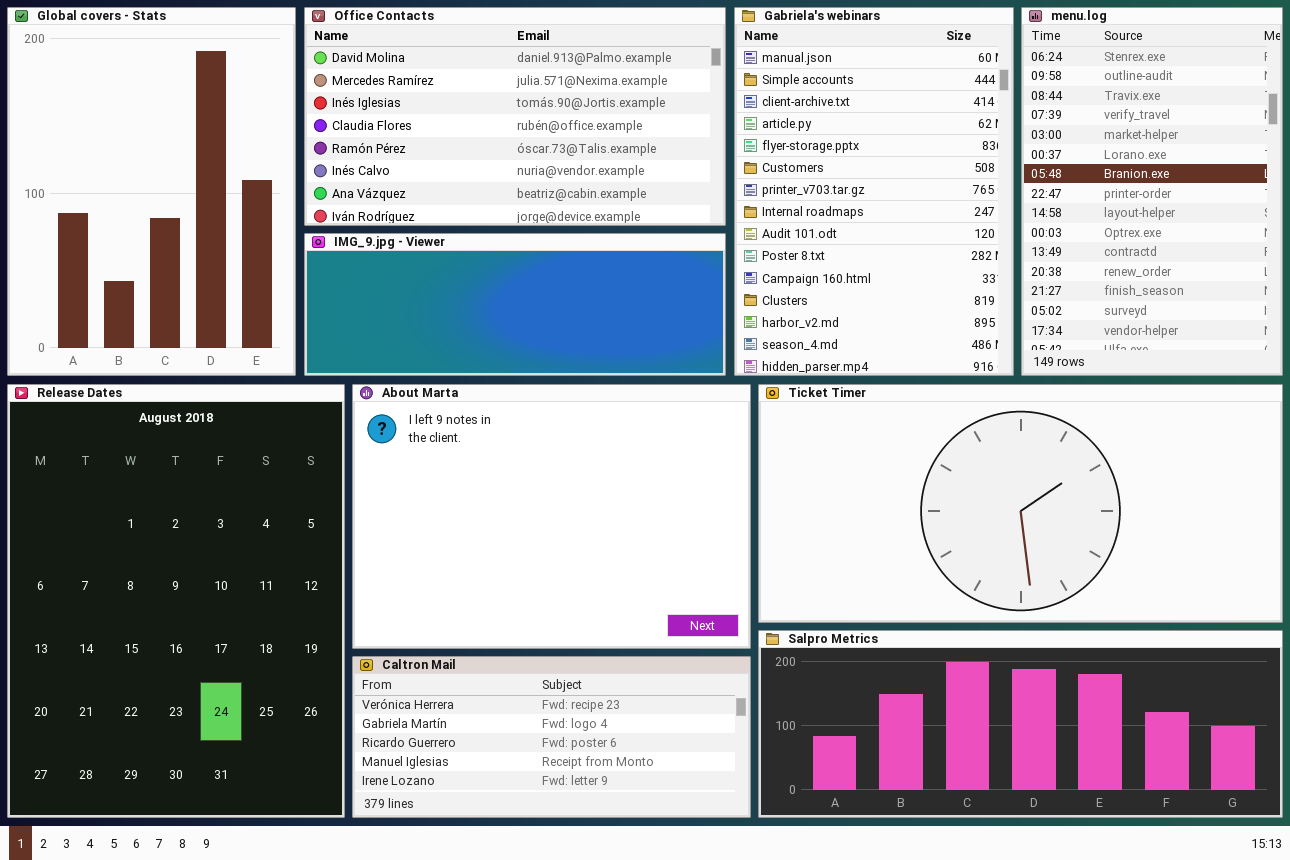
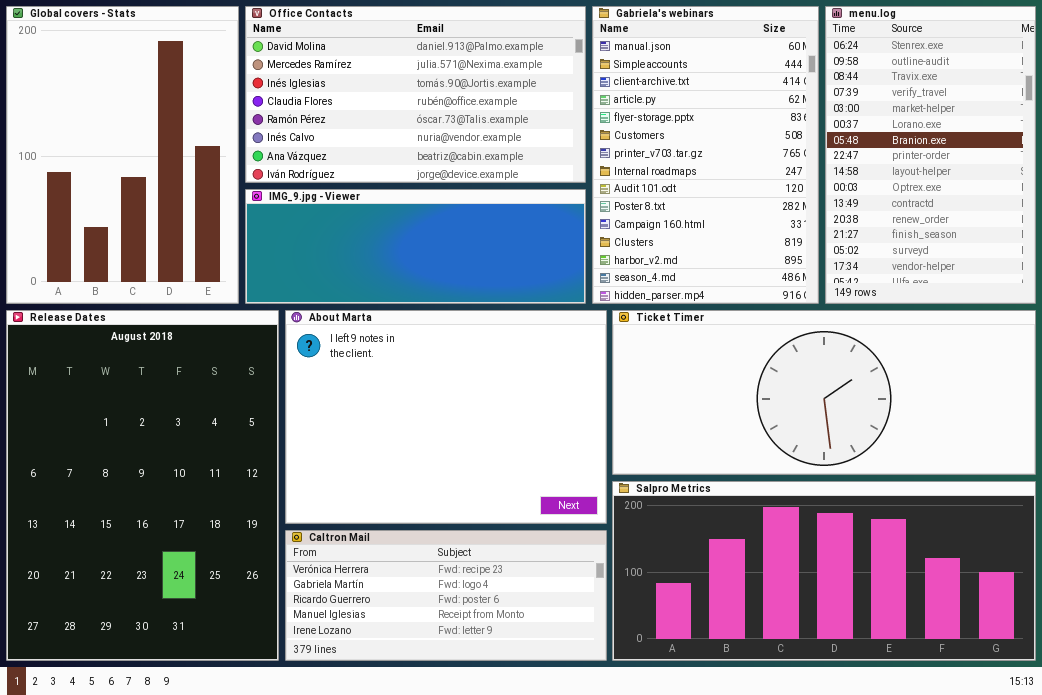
Ticket Timer: [758,384,1283,623] -> [612,310,1036,475], resized
Salpro Metrics: [758,630,1283,818] -> [612,481,1036,661], resized

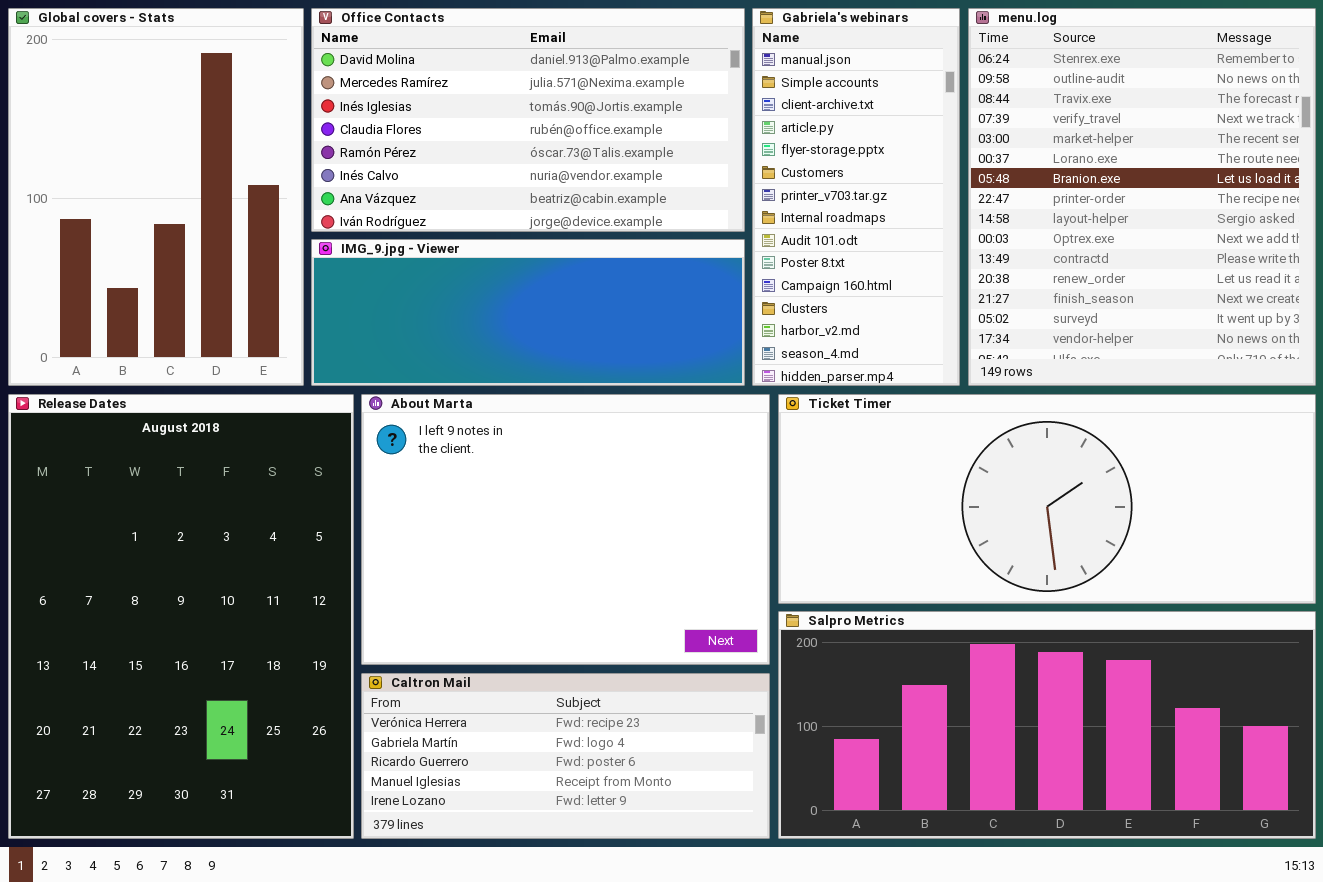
Gabriela's webinars: [592,6,819,304] -> [752,8,960,386], resized
menu.log: [825,6,1036,304] -> [968,8,1316,386], resized

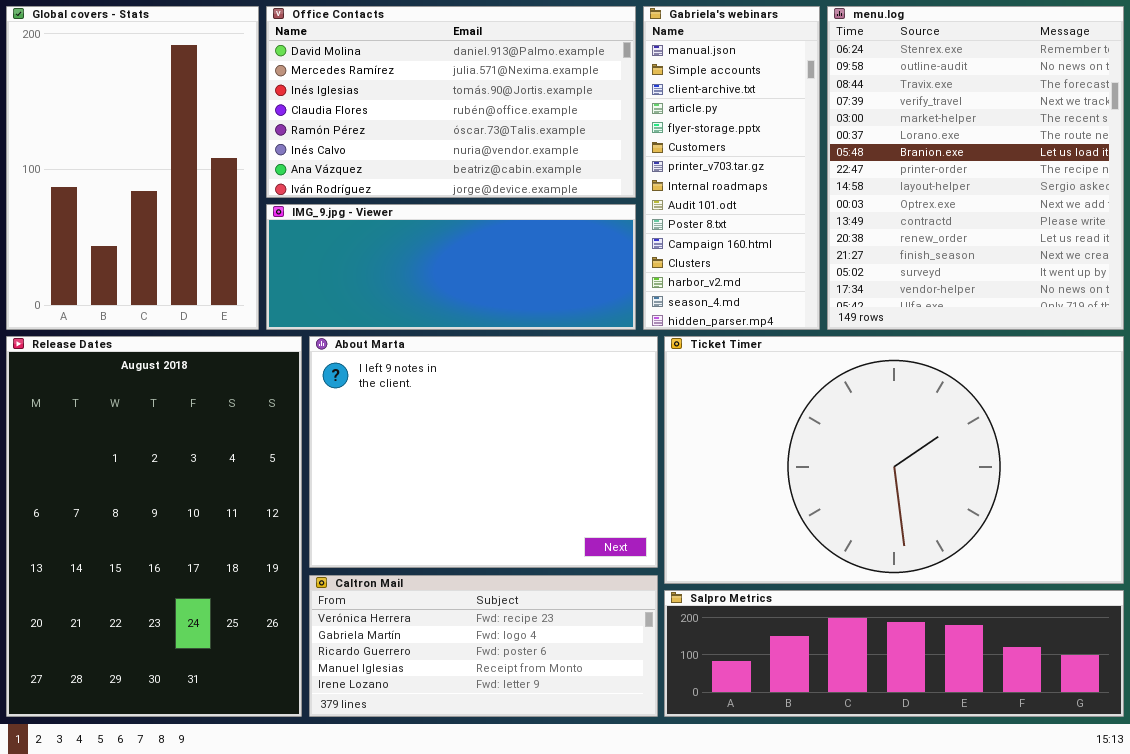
Ticket Timer: [778,394,1316,604] -> [664,336,1124,584], resized
Salpro Metrics: [778,611,1316,839] -> [664,590,1124,717], resized

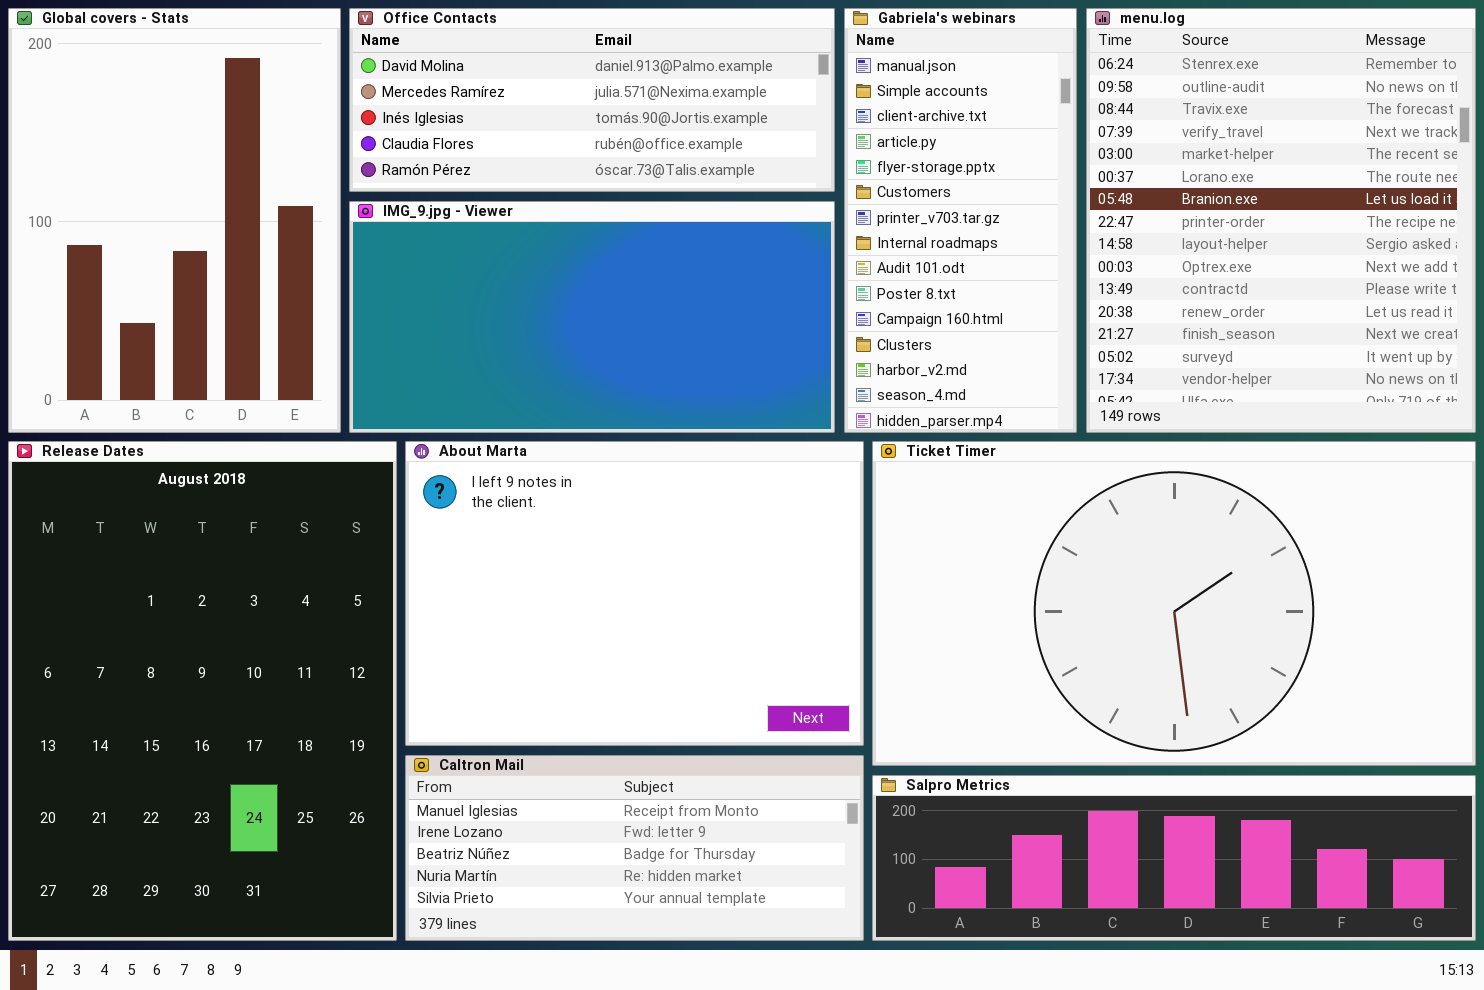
Office Contacts: [266,6,636,198] -> [349,8,835,192], resized
IMG_9.jpg - Viewer: [266,204,636,330] -> [349,201,835,433], resized
Caltron Mail: [309,575,658,717] -> [405,755,864,941], scrolled down 3 rows

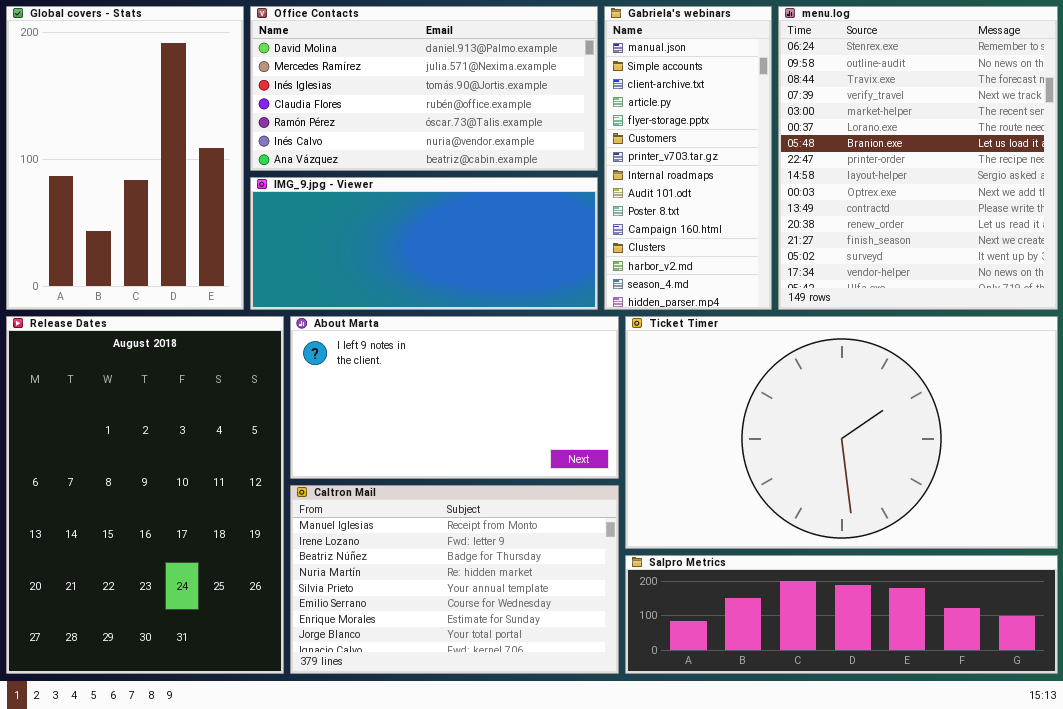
Office Contacts: [349,8,835,192] -> [250,6,598,171], resized
IMG_9.jpg - Viewer: [349,201,835,433] -> [250,177,598,310], resized
About Marta: [405,441,864,746] -> [290,316,619,479], resized
Caltron Mail: [405,755,864,941] -> [290,485,619,674], resized

